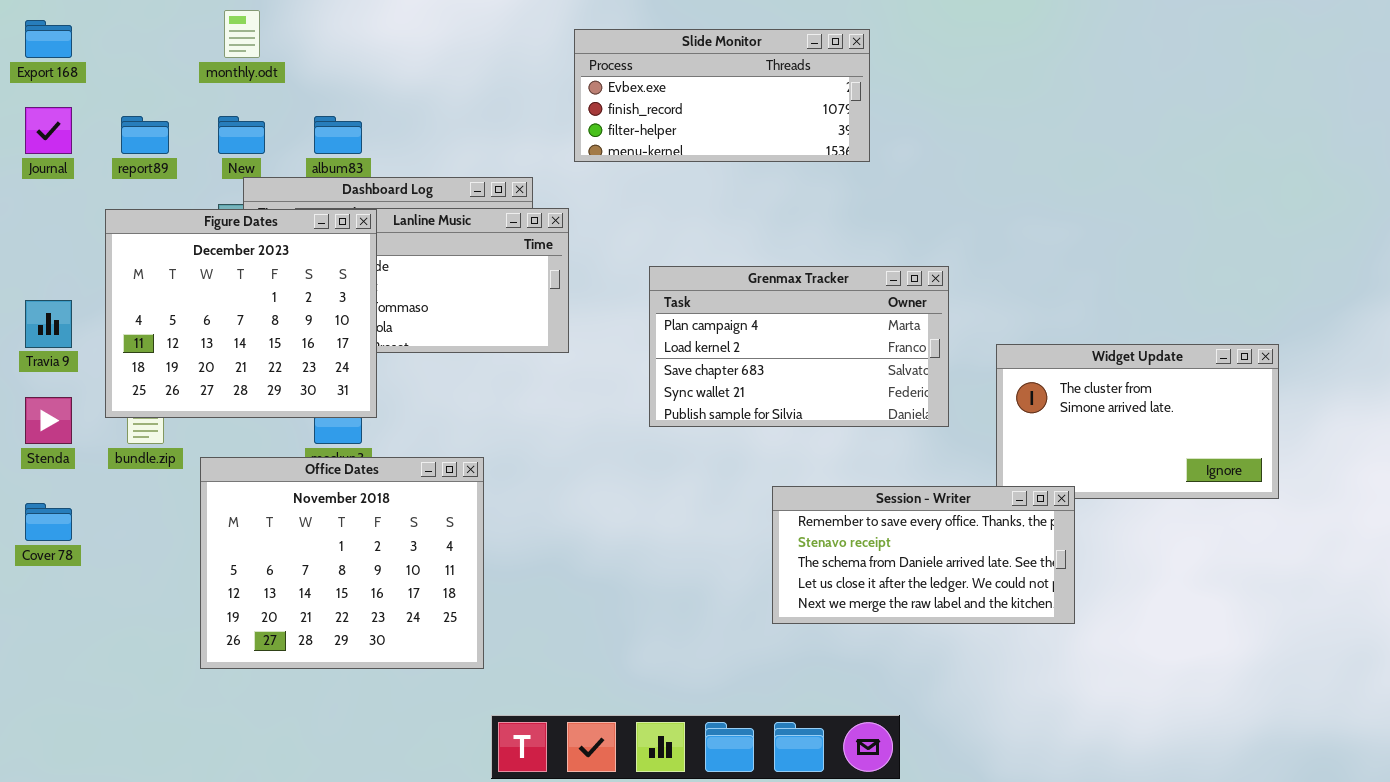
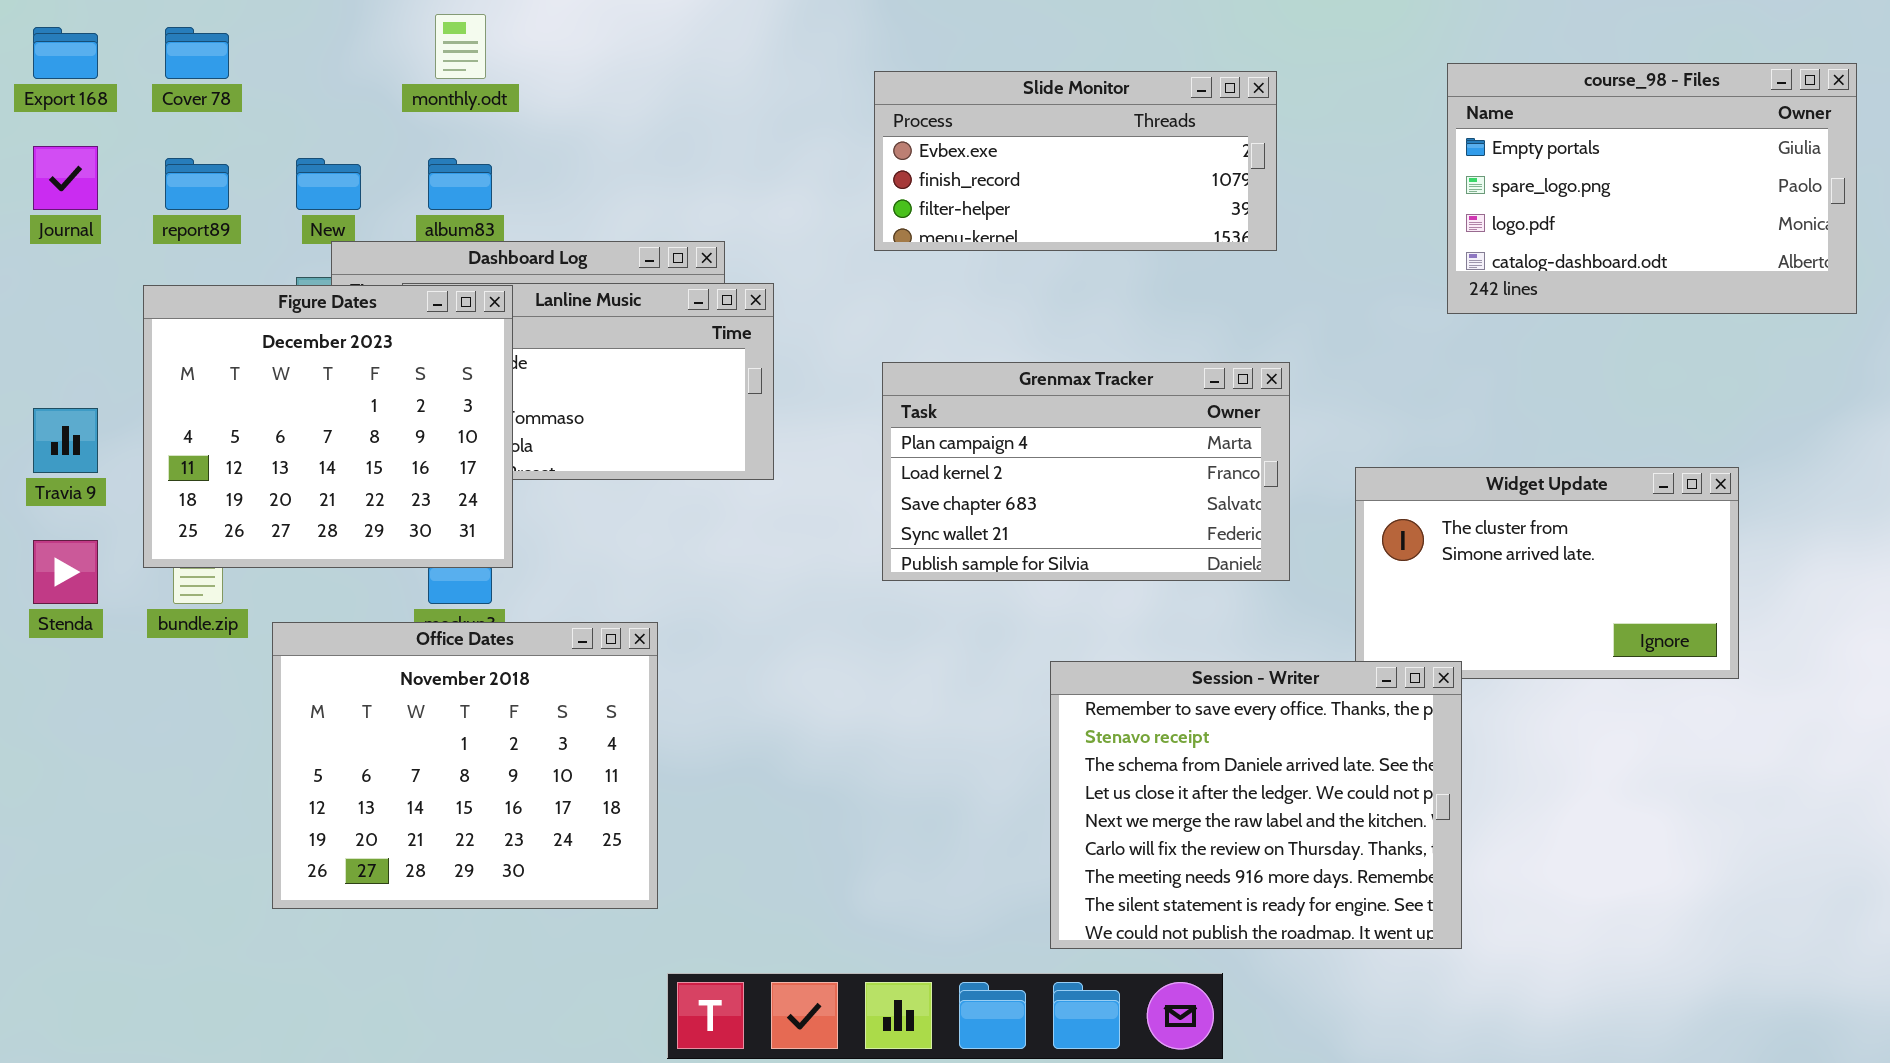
monthly.odt: [224,10,260,58] -> [435,14,486,79], moved
Slide Monitor: [574,29,870,162] -> [874,71,1277,251], moved
course_98 - Files: none -> [1447,63,1857,314], opened
Session - Writer: [772,486,1075,624] -> [1050,661,1462,949], resized
Cover 78: [25,503,72,541] -> [165,27,229,79], moved

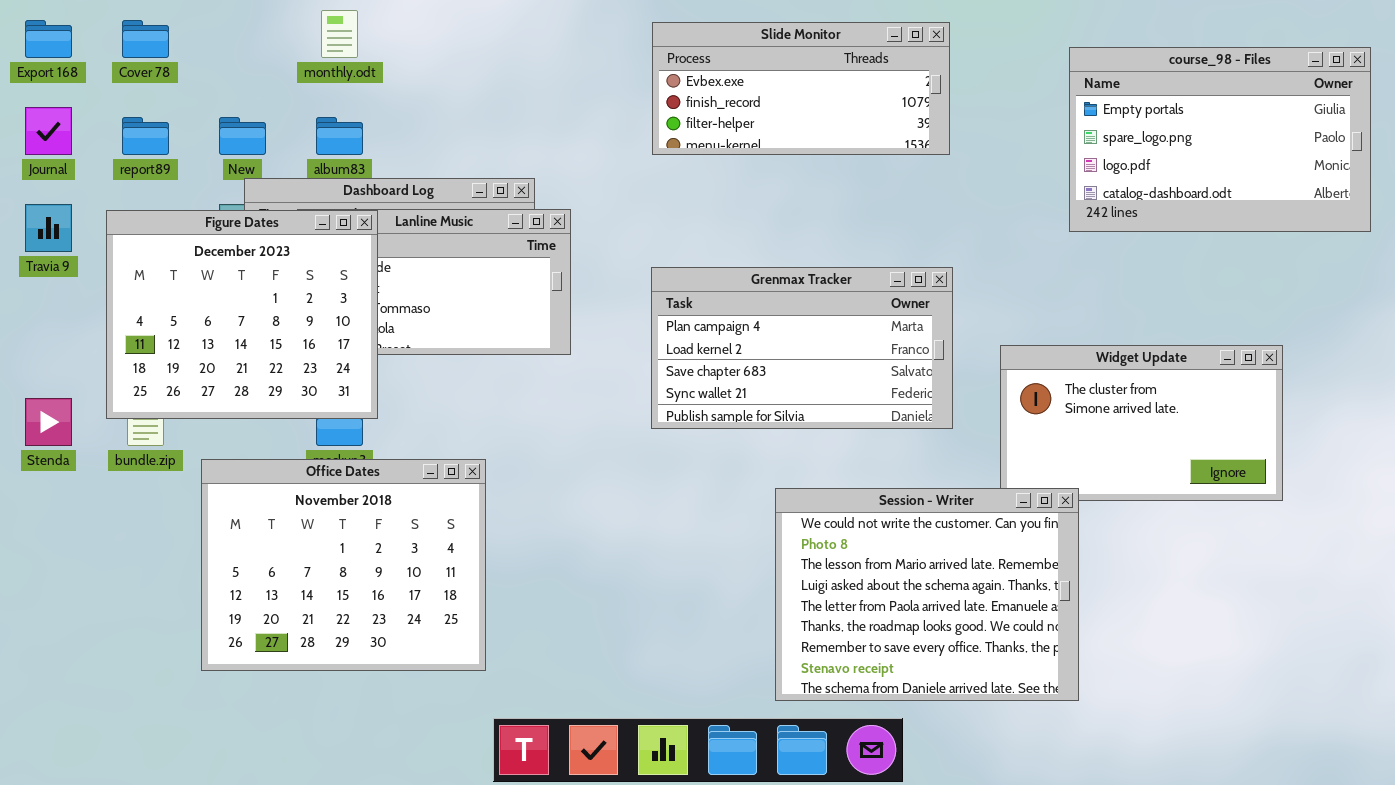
Slide Monitor: [874,71,1277,251] -> [652,22,950,155], moved
Travia 9: [33,408,98,473] -> [25,204,72,252], moved
Session - Writer: [1050,661,1462,949] -> [775,488,1079,701], scrolled up 6 rows

